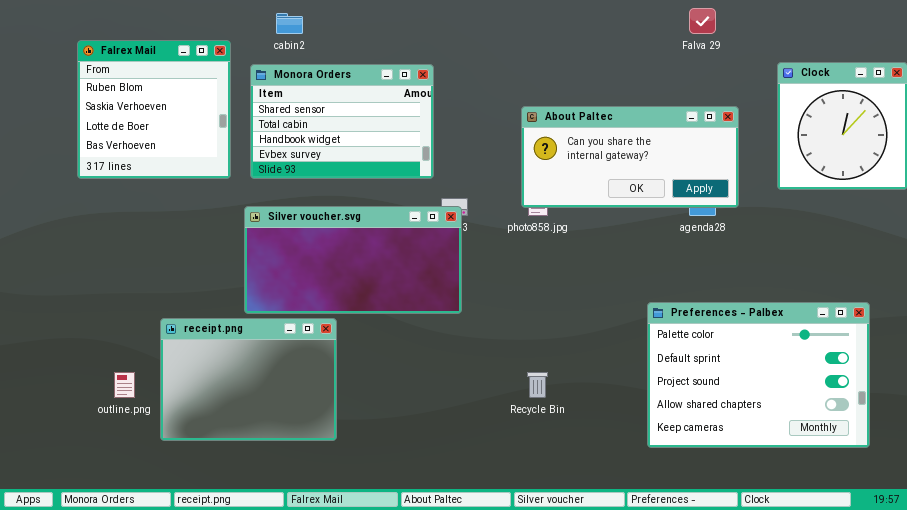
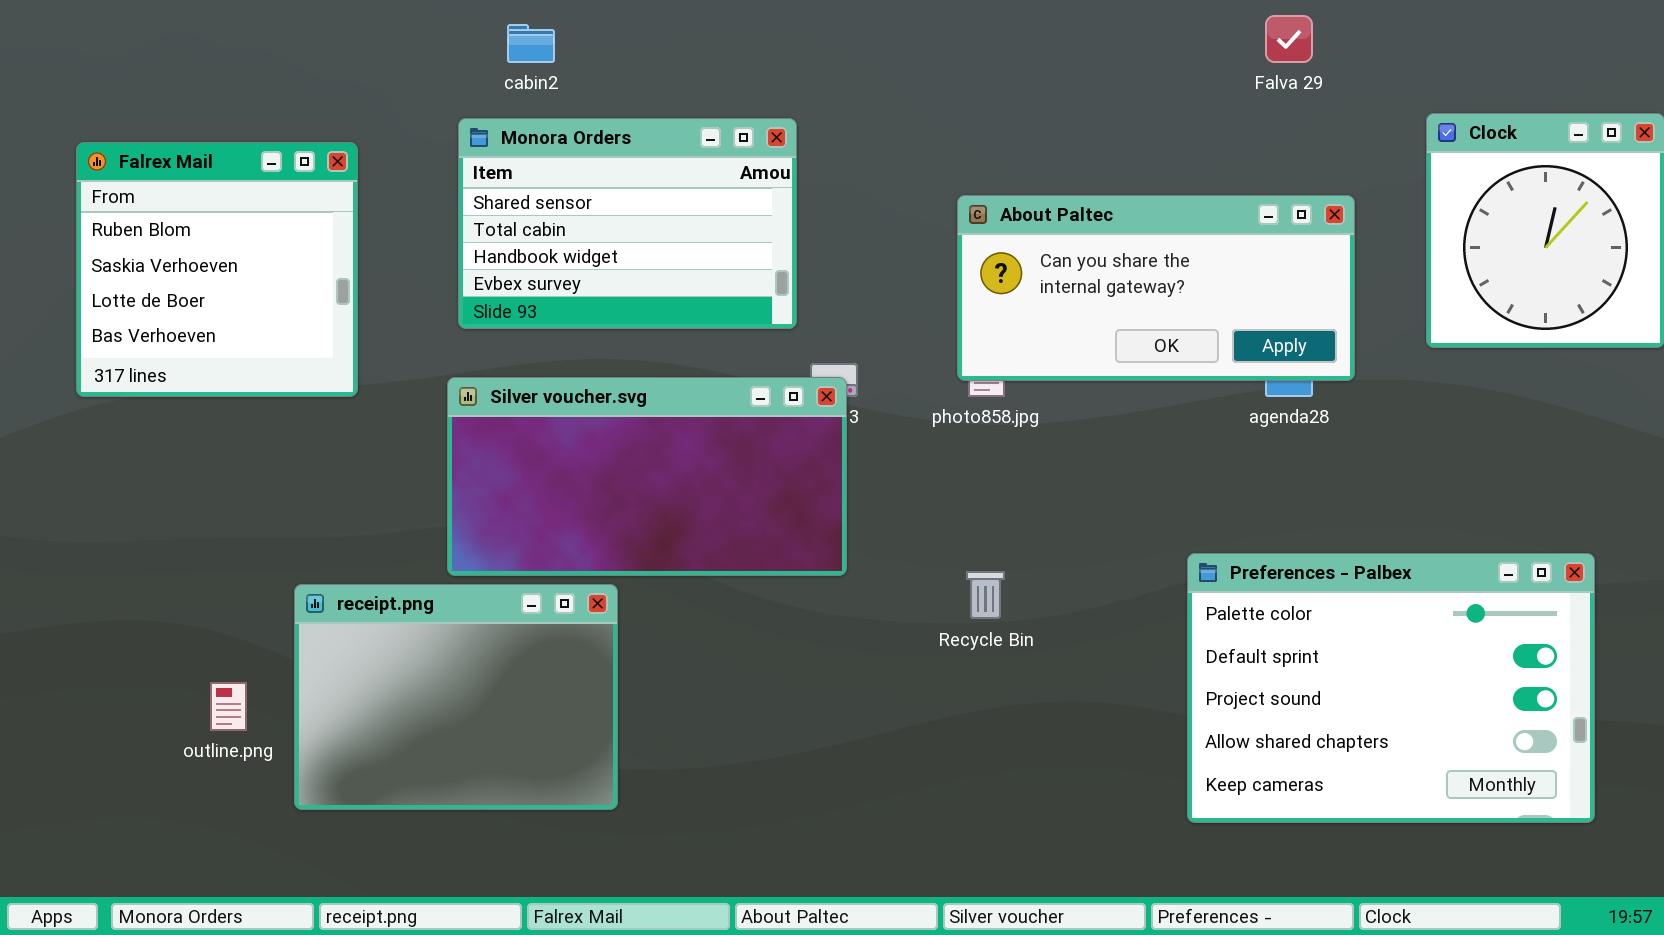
Falrex Mail: [77,40,231,179] -> [76,142,358,397], moved
Recycle Bin: [527,372,548,398] -> [966,571,1005,619], moved

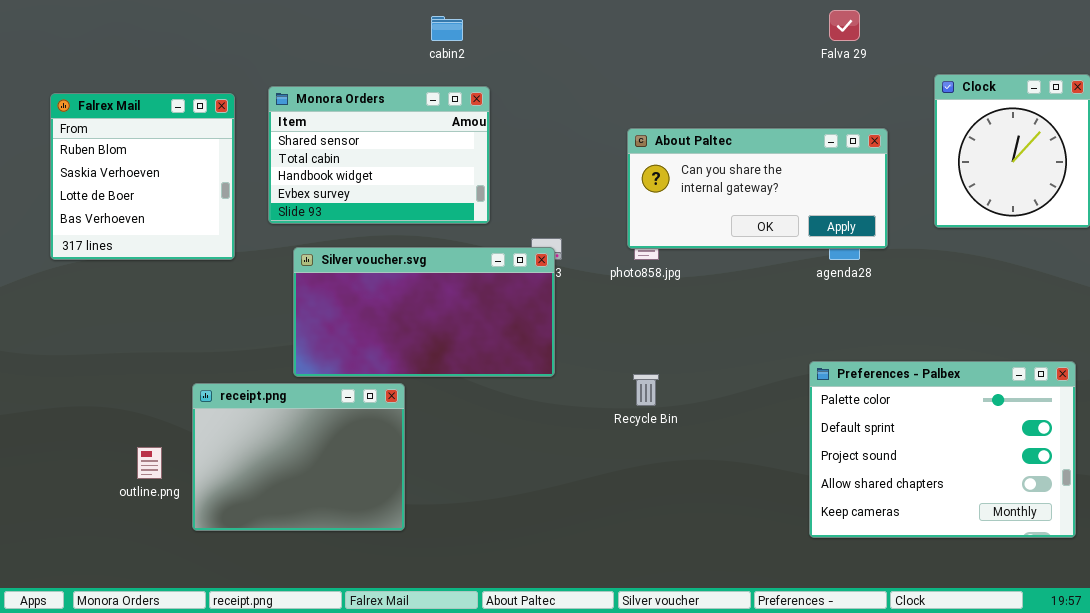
cabin2: [507,24,555,63] -> [431,16,463,41], moved
Monora Orders: [458,118,797,329] -> [268,86,490,224], moved
Preferences - Palbex: [1187,553,1595,823] -> [809,361,1076,538], moved

